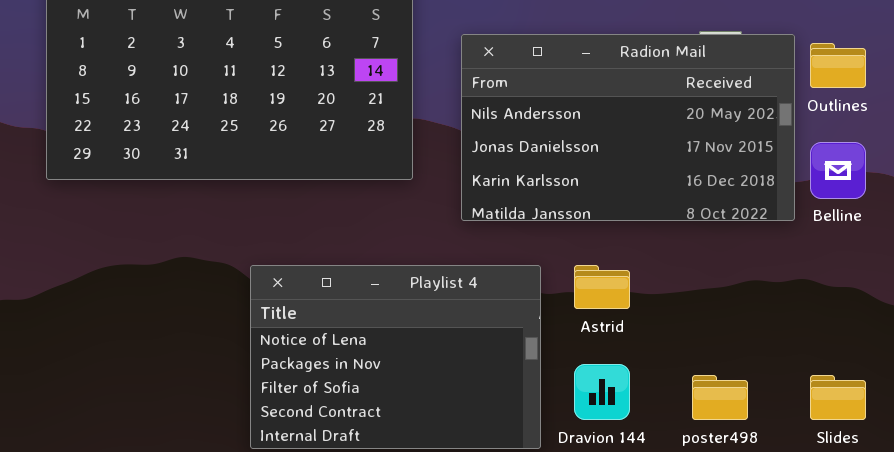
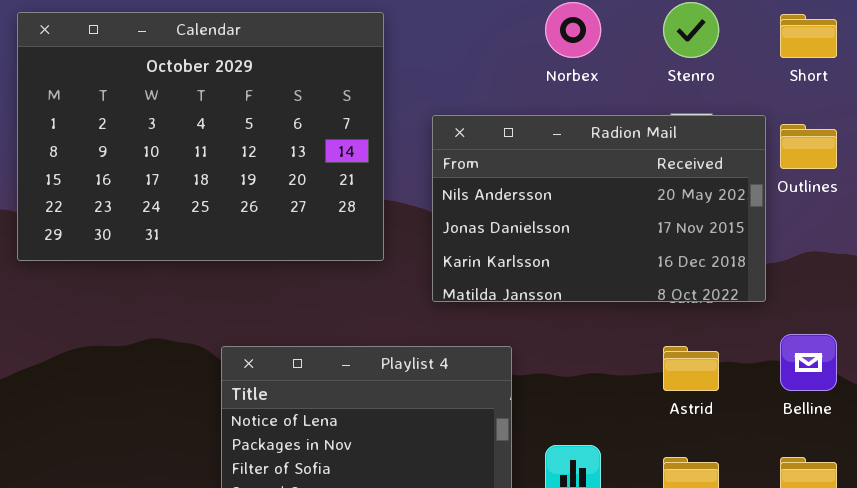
Belline: [810,142,866,199] -> [780,334,837,391], moved
Astrid: [574,265,630,309] -> [663,346,719,391], moved

